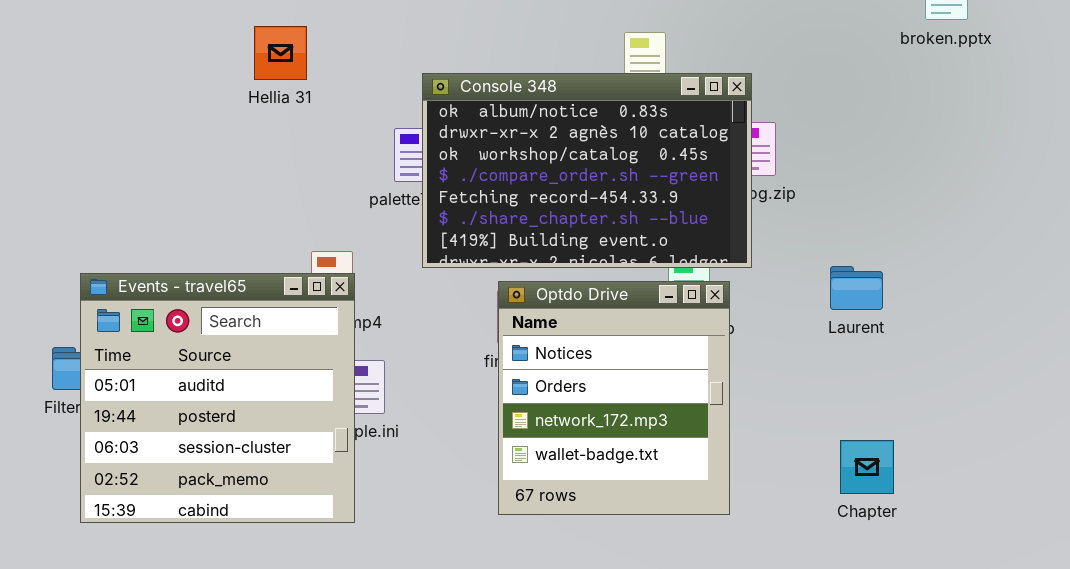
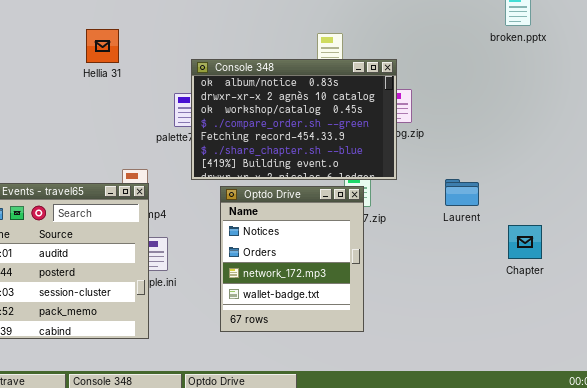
Optdo Drive: [498,281,730,515] -> [220,186,364,332], moved
Chapter: [840,440,894,494] -> [508,225,542,259], moved

